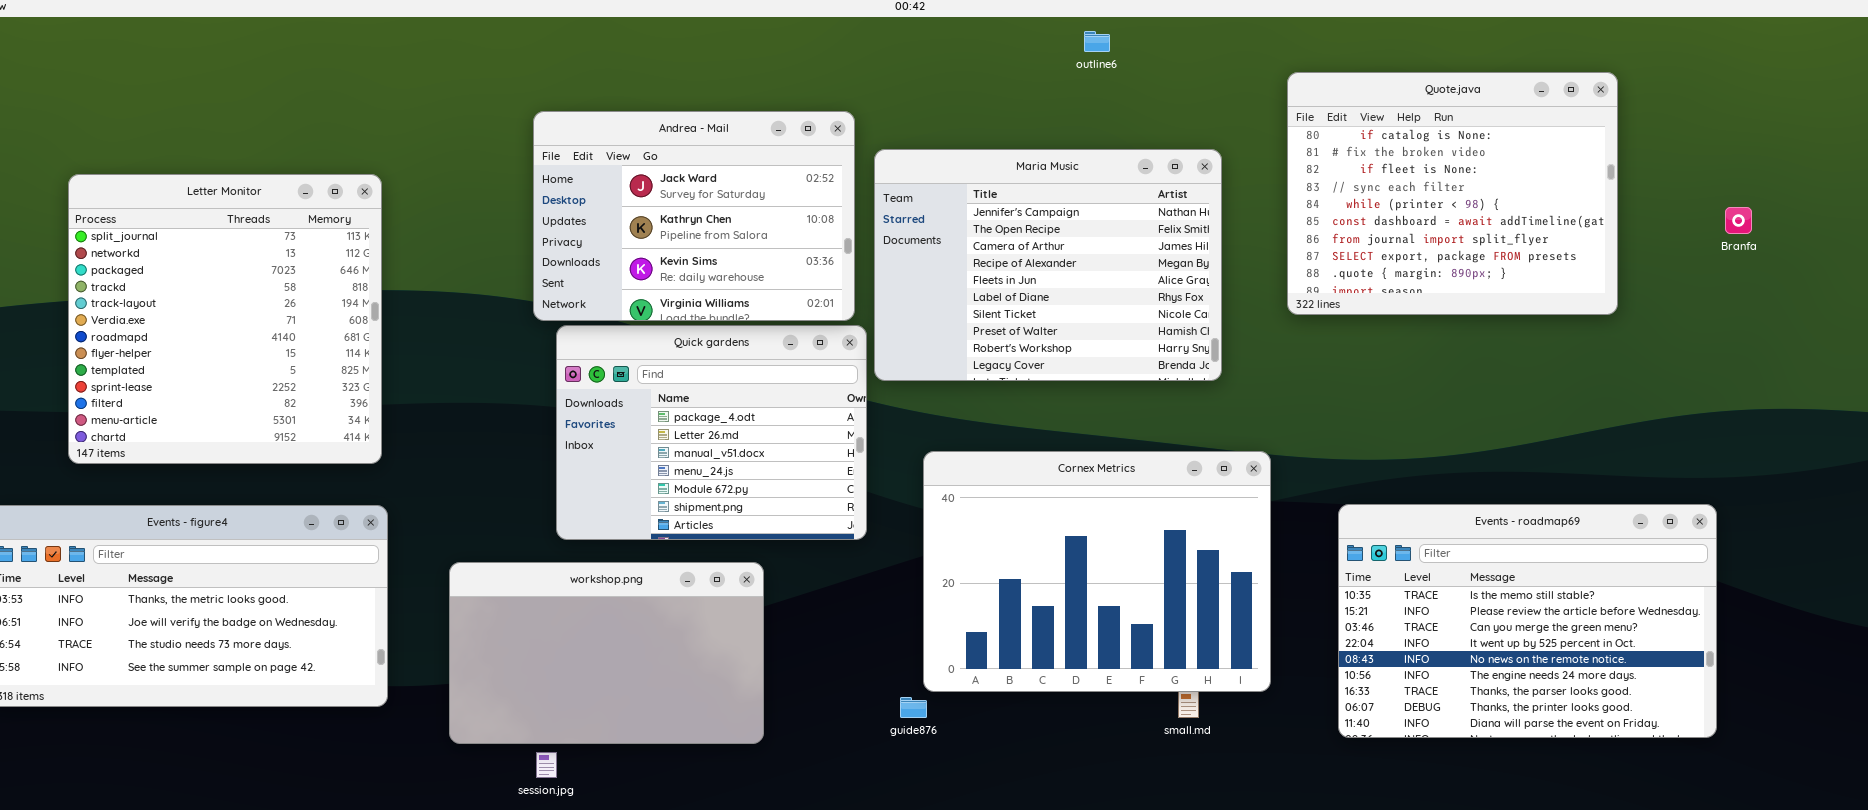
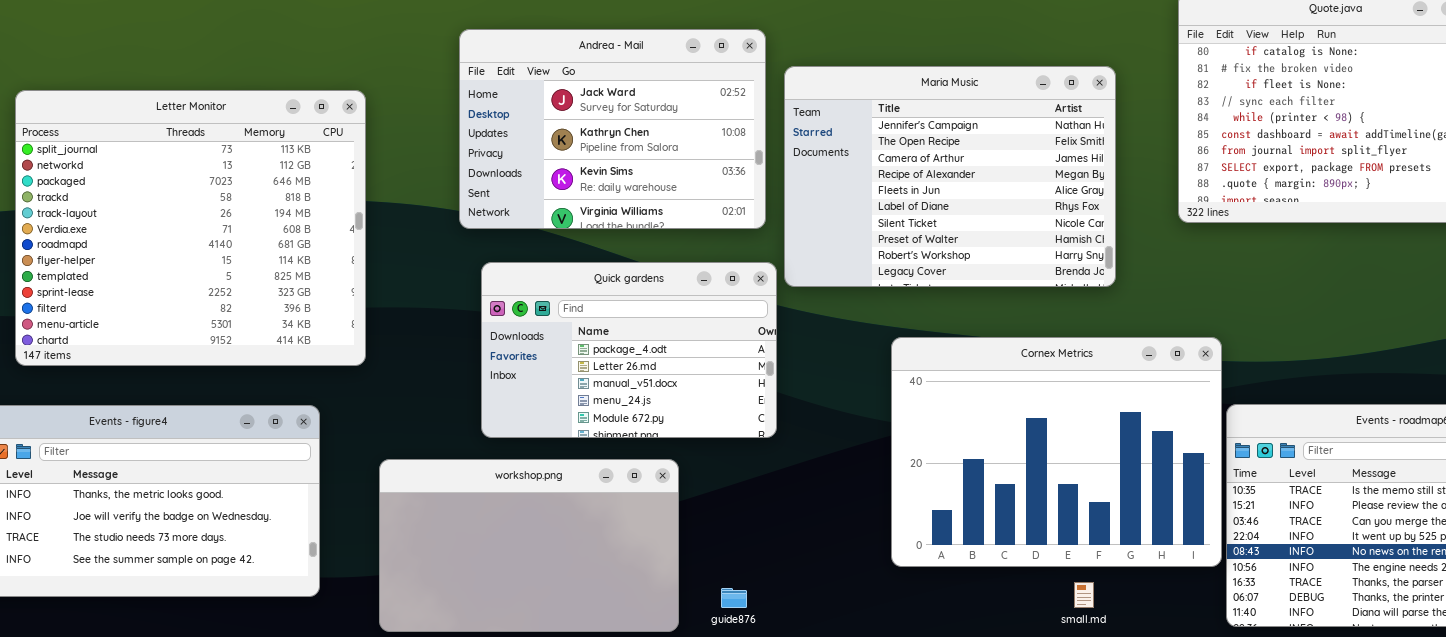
Letter Monitor: [68,174,382,464] -> [15,90,366,366], resized
Quick gardens: [556,325,867,540] -> [481,262,777,438], resized
Cornex Metrics: [923,451,1271,692] -> [891,337,1222,567], moved
guide876: [900,697,927,718] -> [721,588,747,608], moved

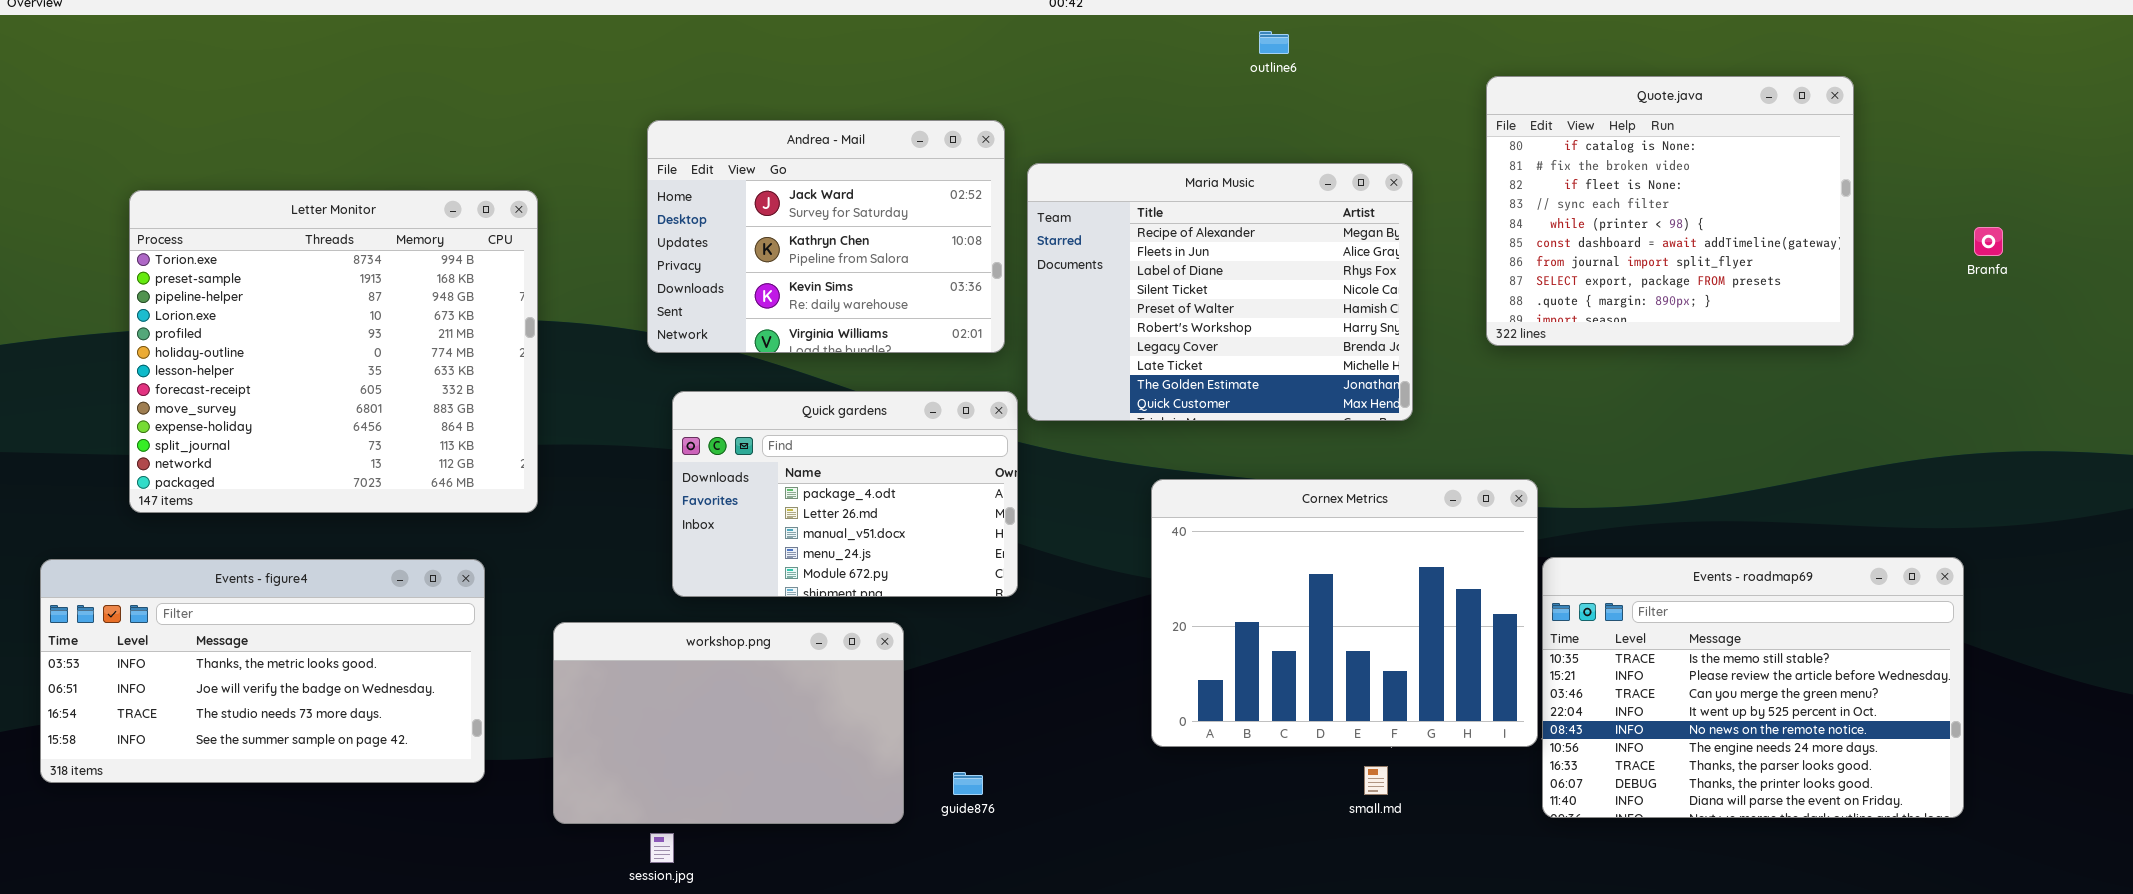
Maria Music: [784,66,1116,287] -> [1027,163,1413,421], scrolled down 3 rows
Letter Monitor: [15,90,366,366] -> [129,190,538,513], scrolled up 10 rows

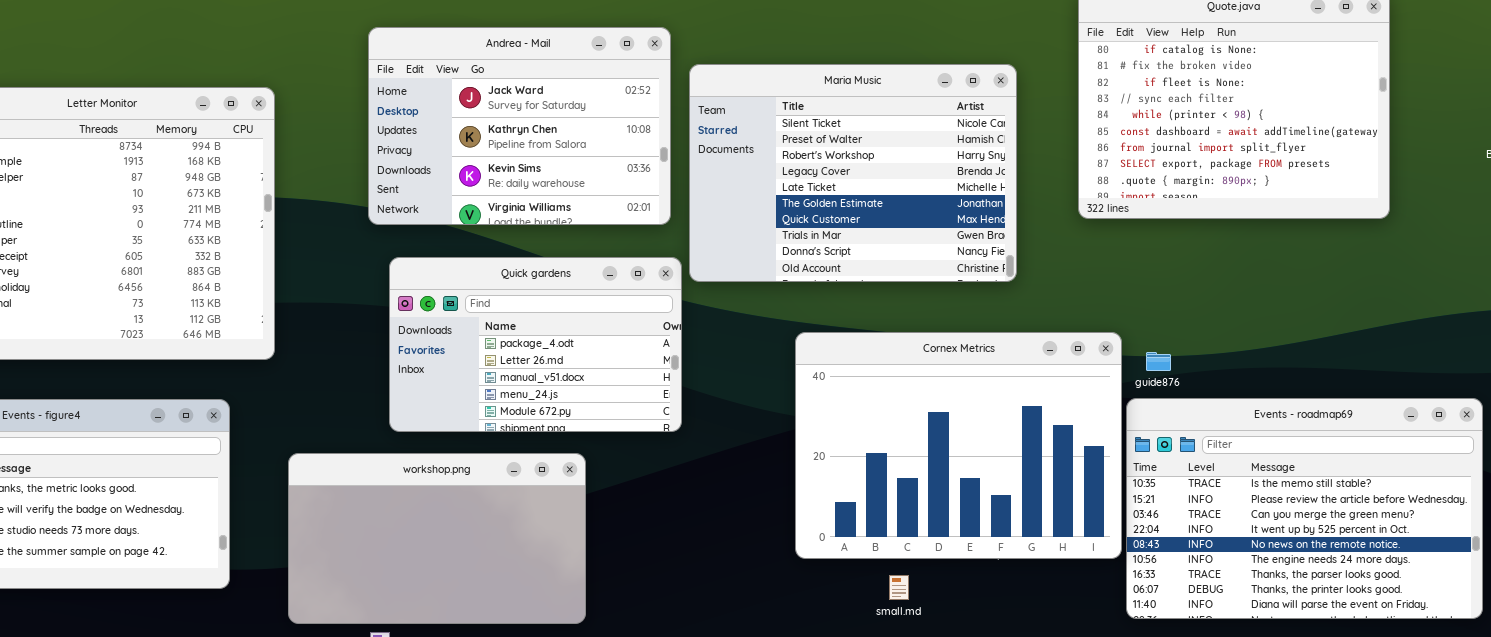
Maria Music: [1027,163,1413,421] -> [689,64,1017,282], scrolled down 3 rows
small.md: [1364,766,1388,795] -> [889,575,909,600], moved
guide876: [953,772,983,795] -> [1146,352,1171,371], moved

